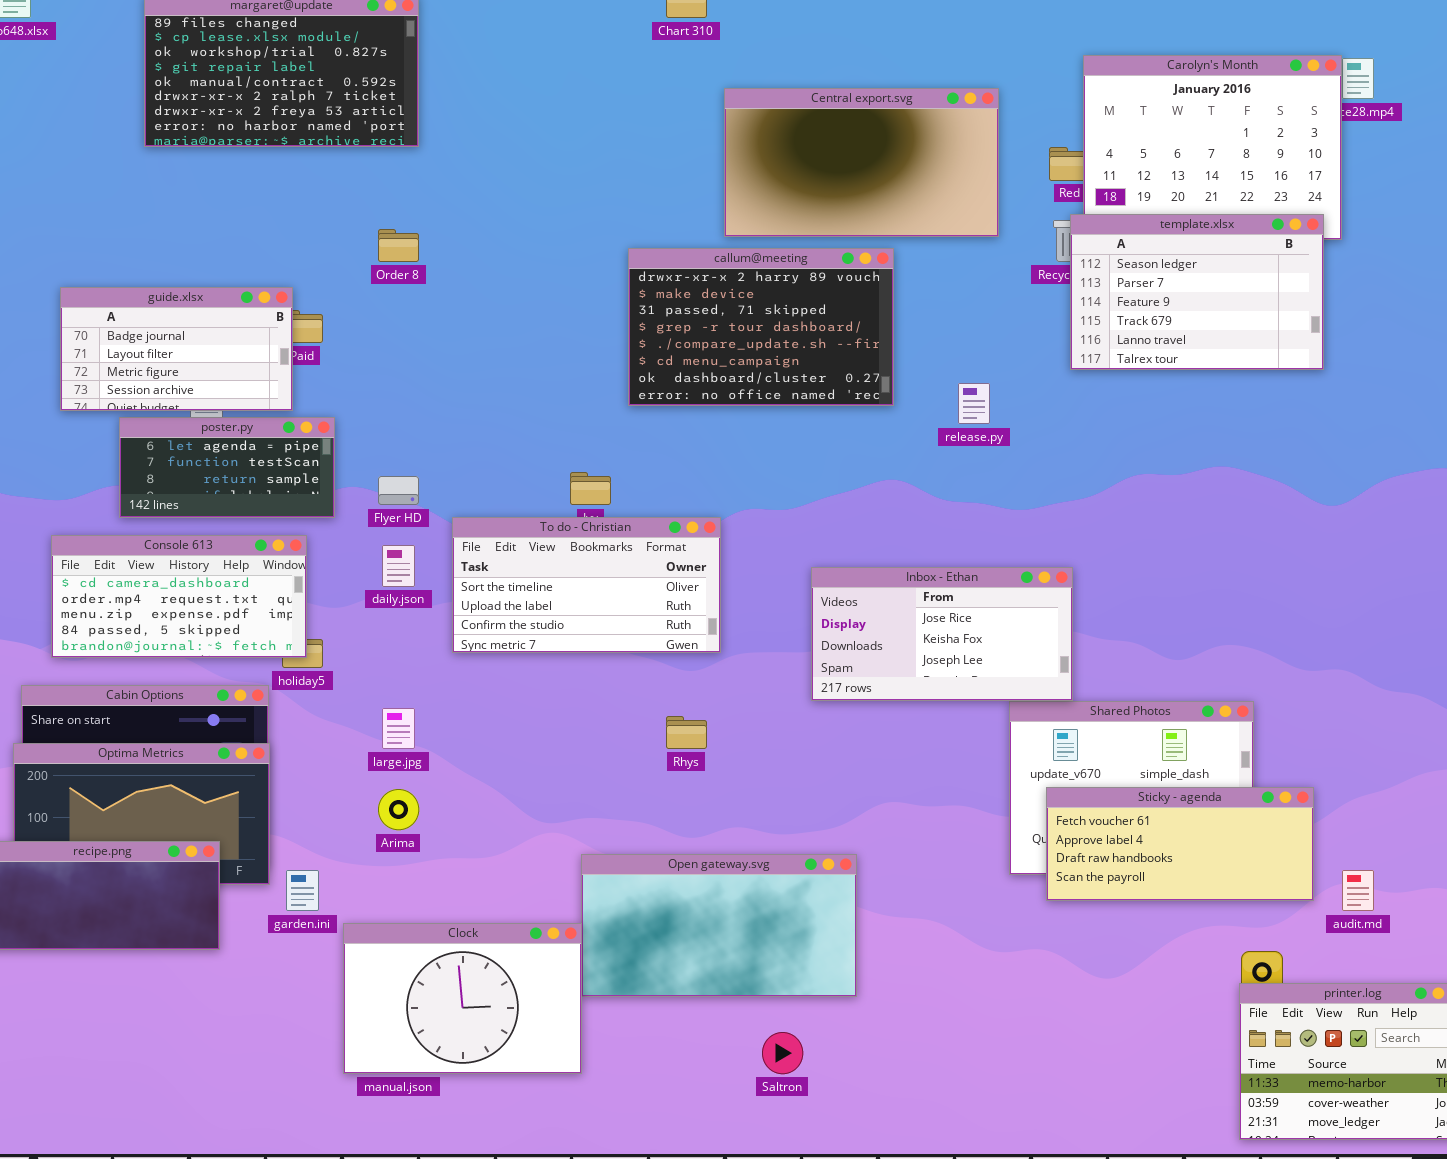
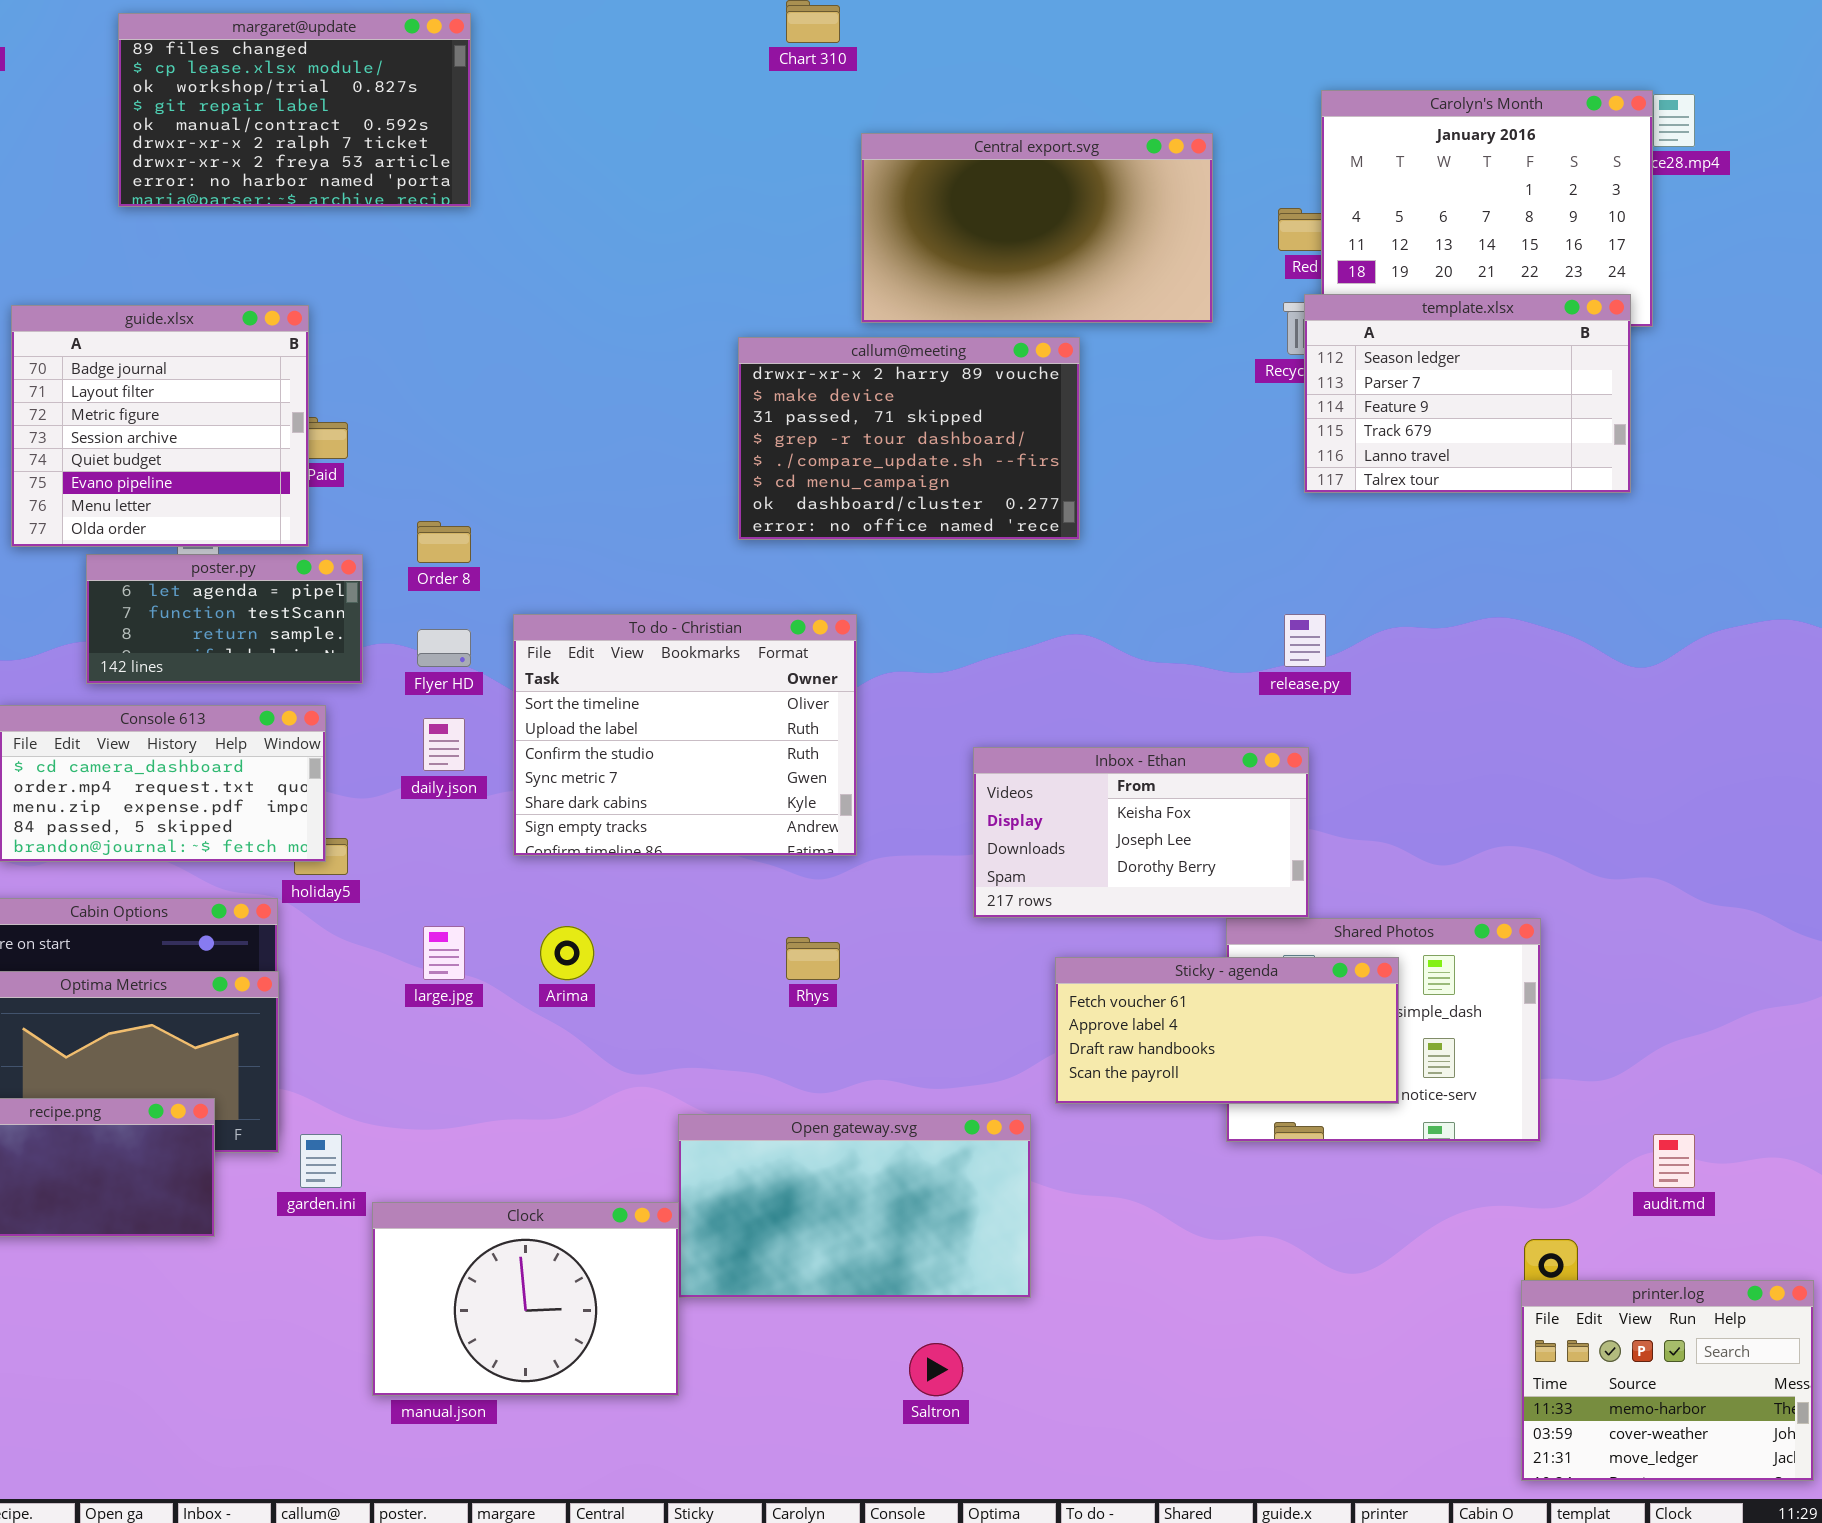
Order 8: [378,229,419,262] -> [417,521,471,563], moved
guide.xlsx: [60,287,293,411] -> [11,305,309,547], resized
release.py: [958,383,990,424] -> [1284,614,1326,667], moved
To do - Christian: [452,517,721,653] -> [513,614,857,856], resized
Inbox - Ethan: [811,567,1073,701] -> [973,747,1309,918], scrolled down 1 row
Sticky - agenda: [1046,787,1314,901] -> [1055,957,1399,1104], moved
Arima: [378,789,419,830] -> [540,926,594,980], moved

